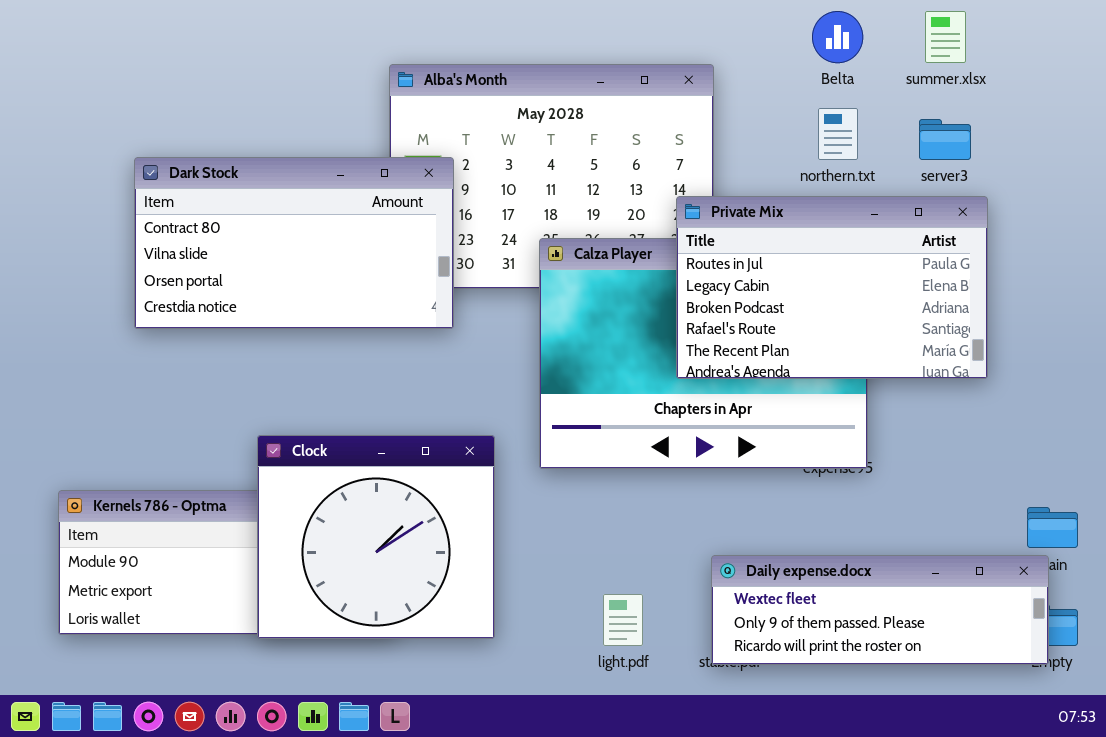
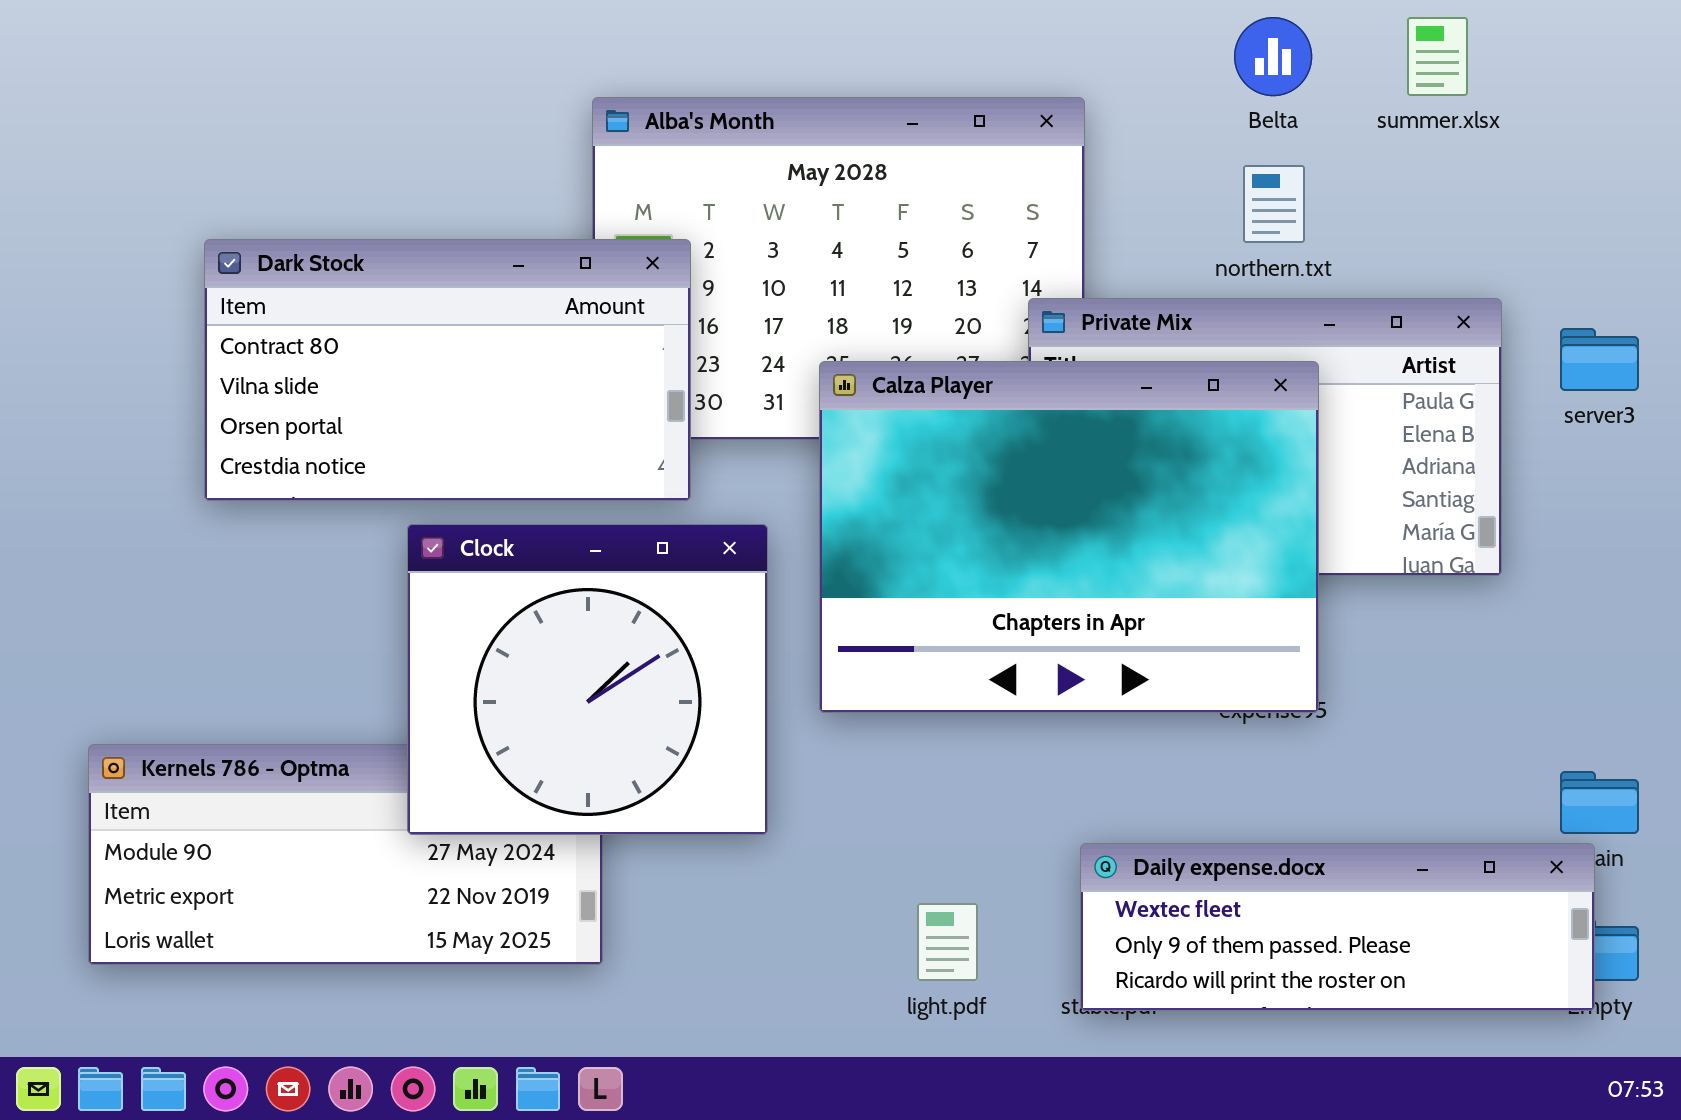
server3: [919,119,971,160] -> [1560,328,1639,391], moved
Calza Player: [539,238,868,469] -> [819,361,1319,713], raised
Clock: [257,435,495,639] -> [407,524,768,835], moved

